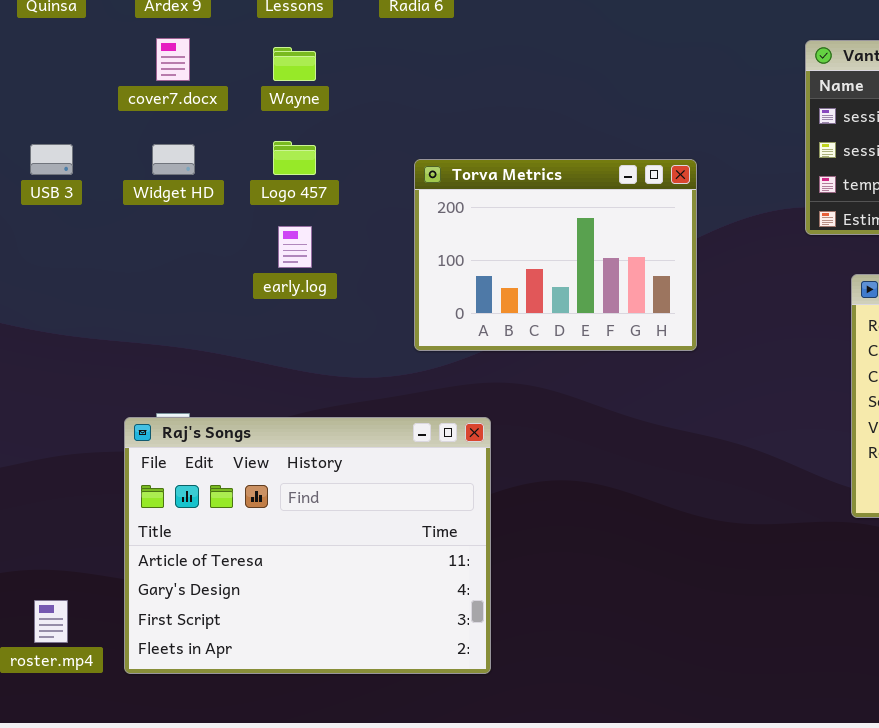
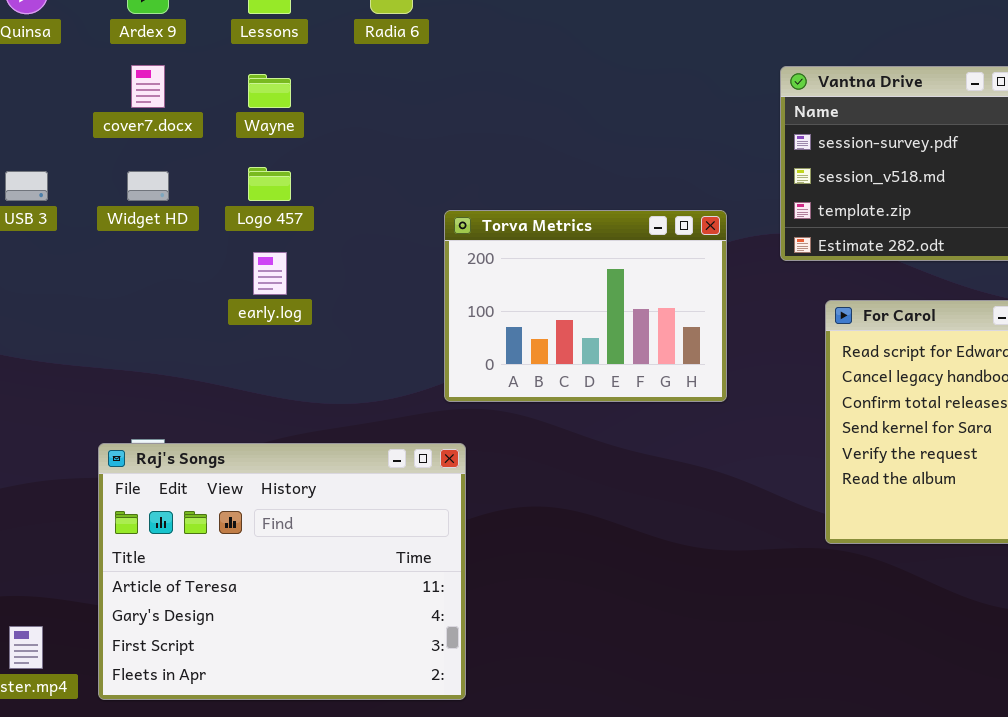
Torva Metrics: [414,159,697,351] -> [444,210,727,402], moved

